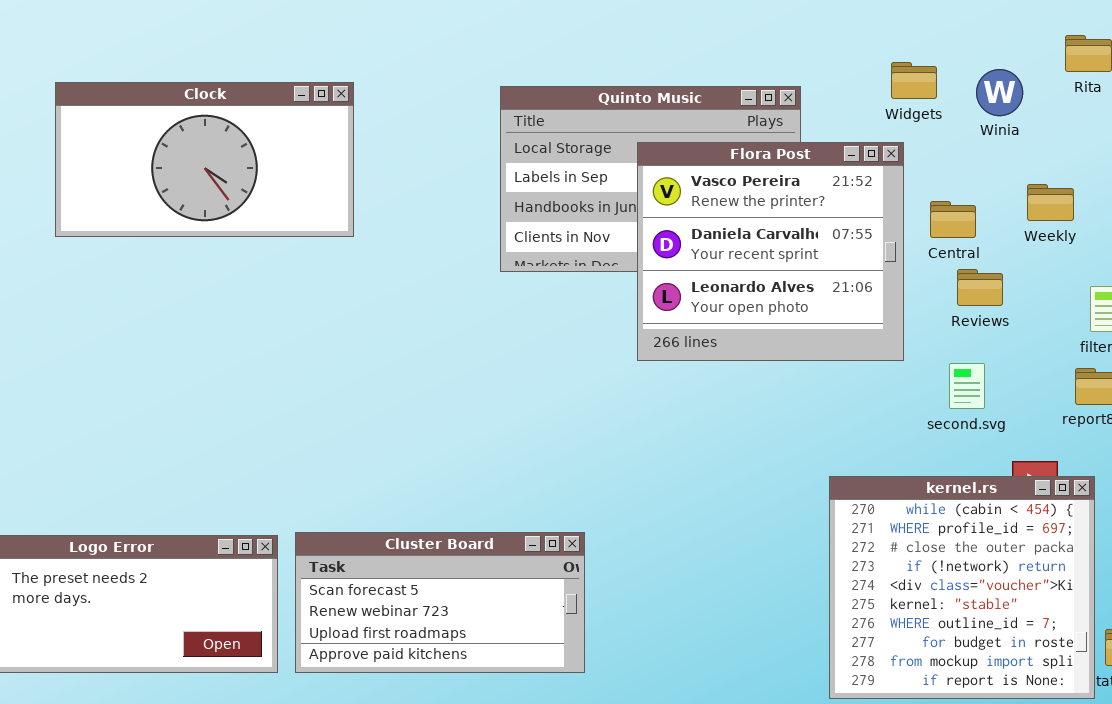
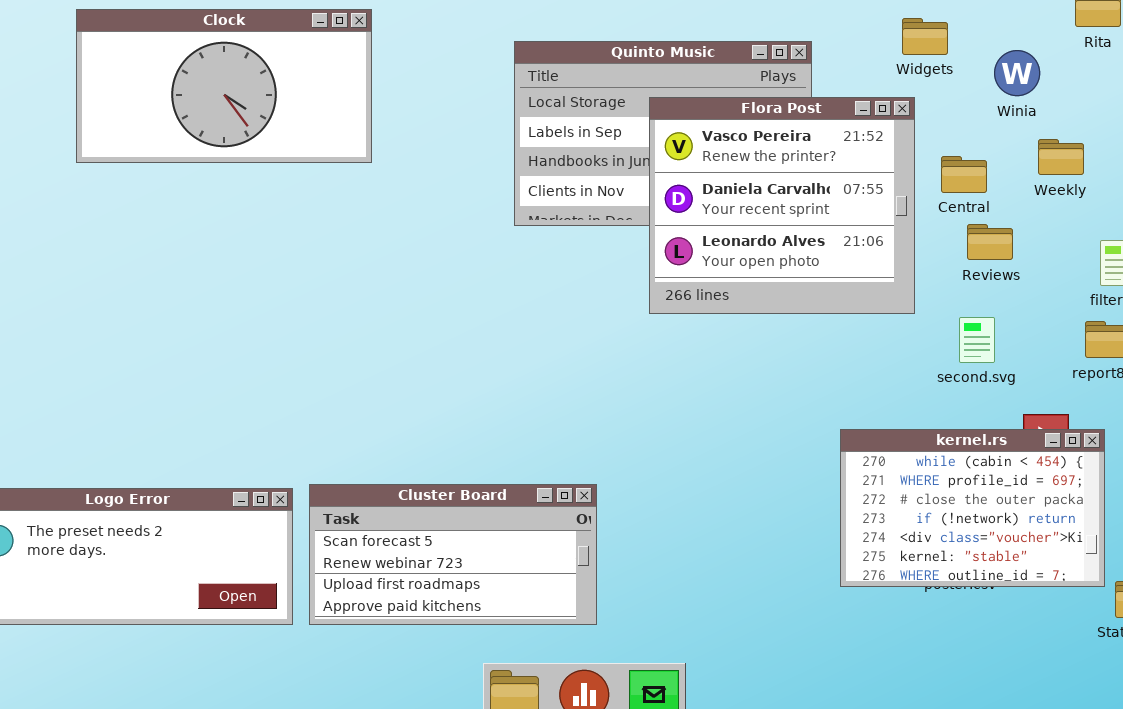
Winia: [976,69,1023,116] -> [994,50,1040,96], moved
Clock: [55,82,354,237] -> [76,9,372,163], moved
kernel.rs: [829,476,1095,699] -> [840,429,1105,587], resized

